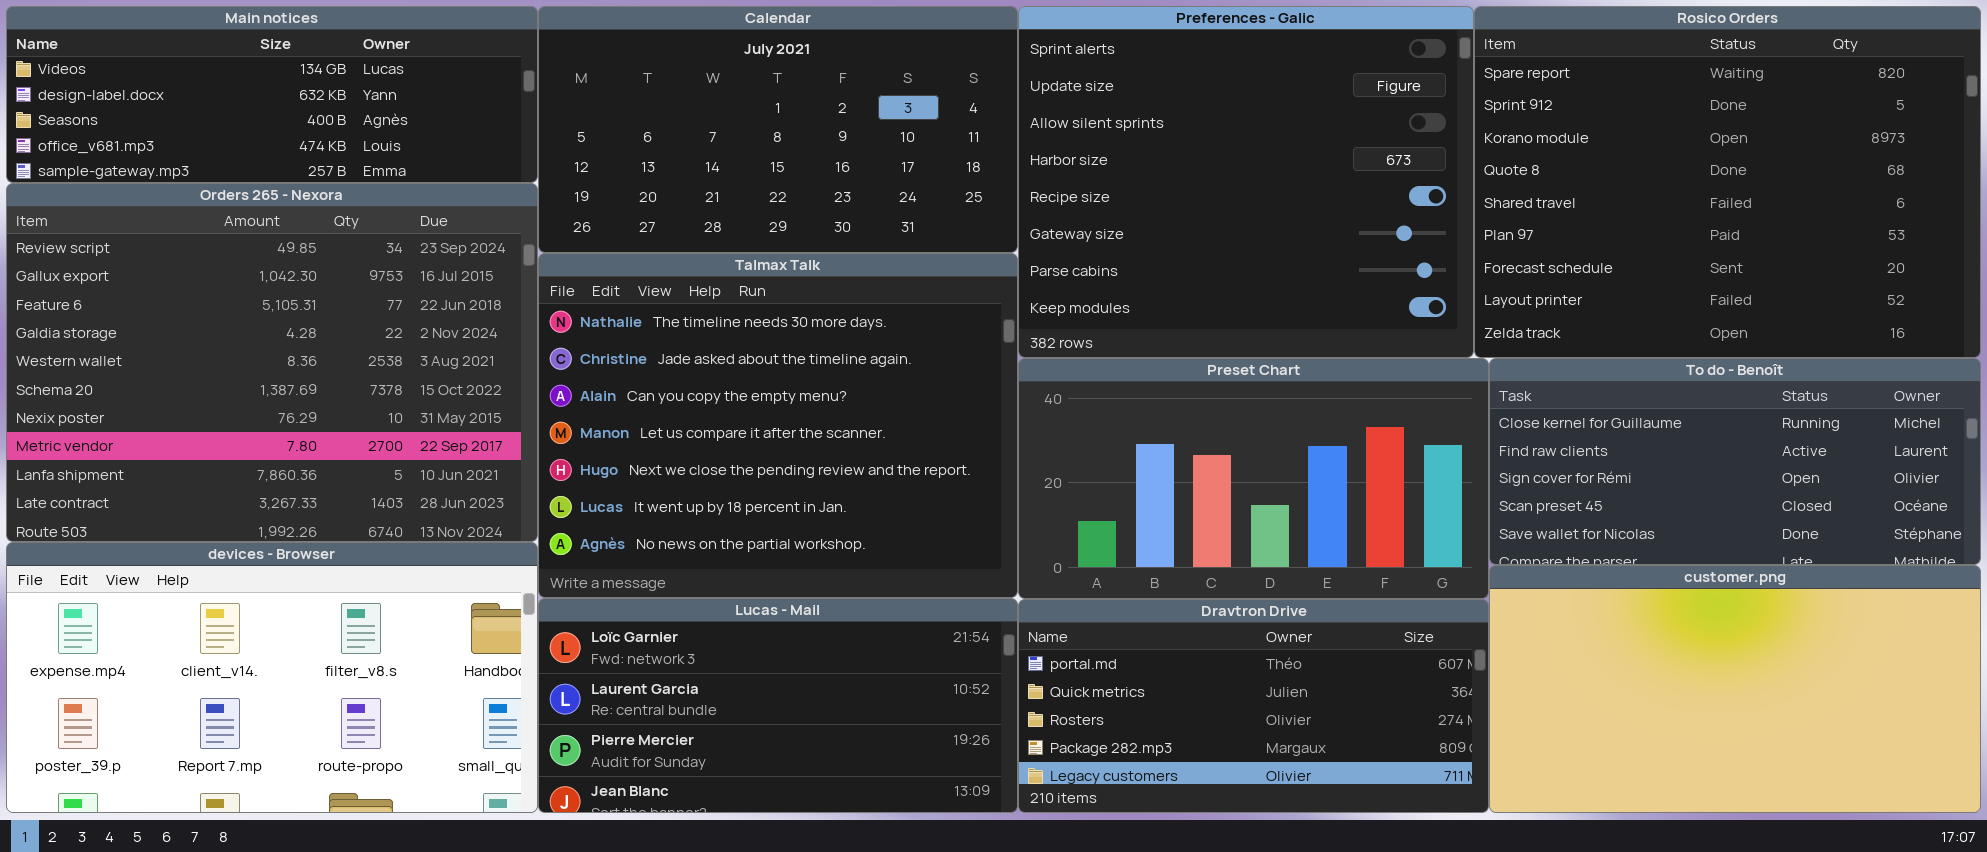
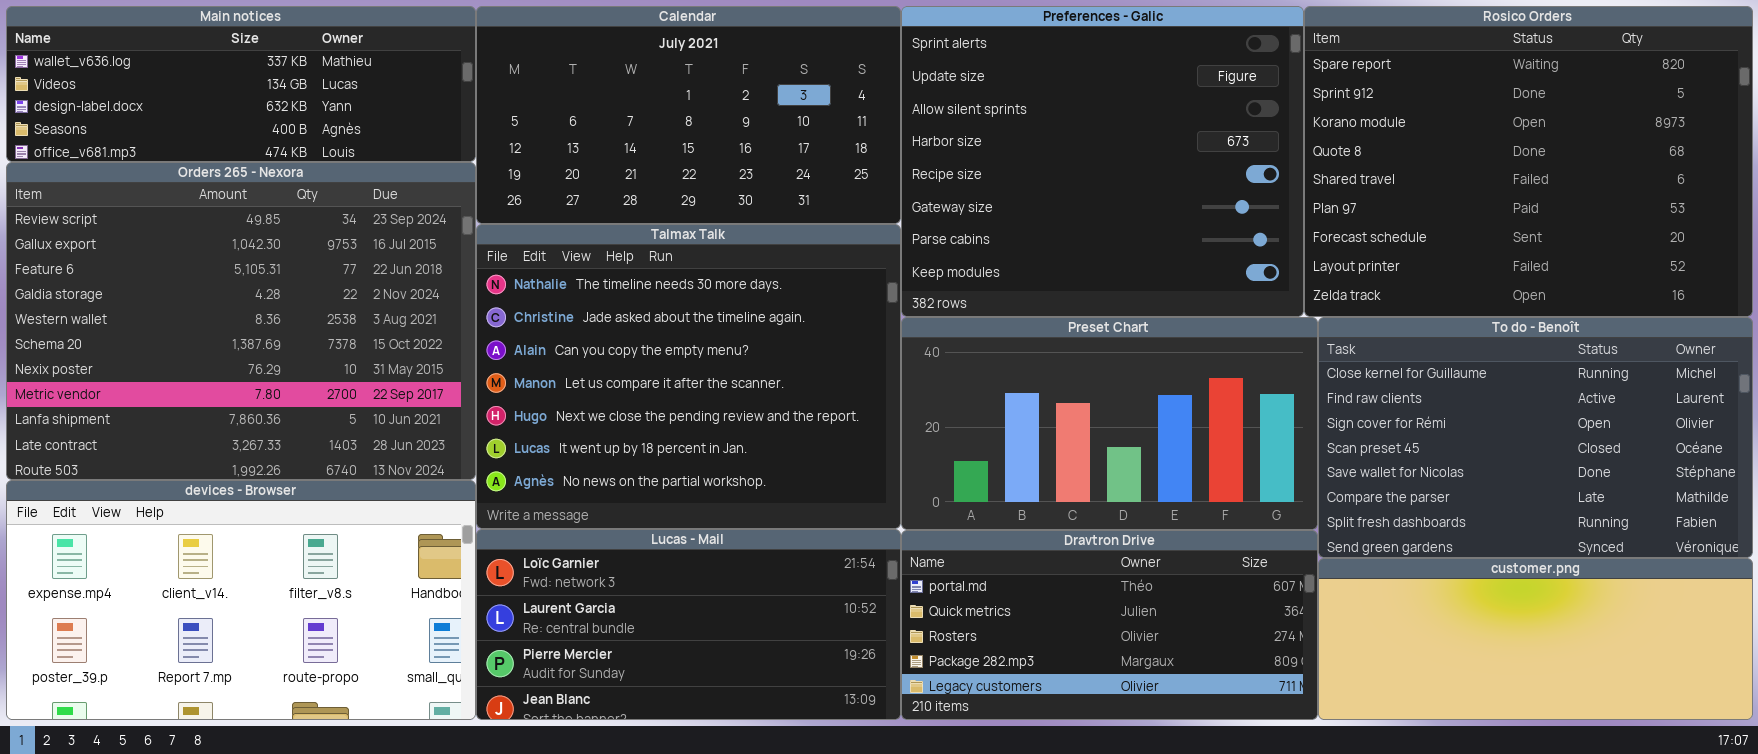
Main notices: [6,6,538,183] -> [6,6,476,162], scrolled up 1 row
To do - Benoît: [1489,358,1981,565] -> [1318,317,1753,558], resized
customer.png: [1489,565,1981,813] -> [1318,558,1753,720], resized

